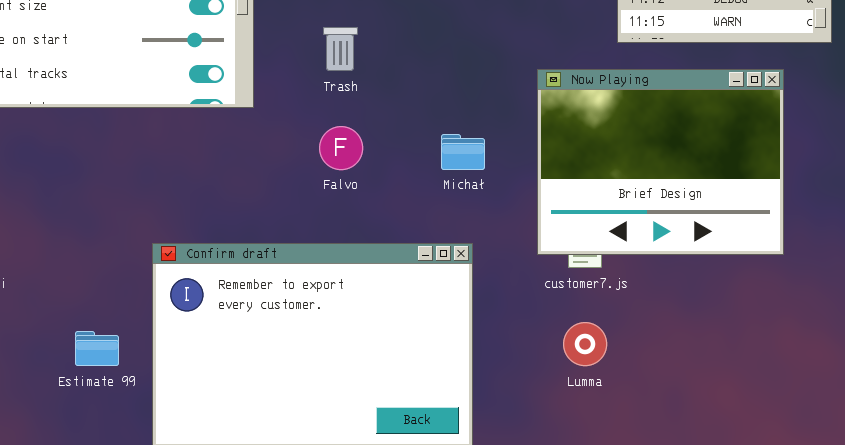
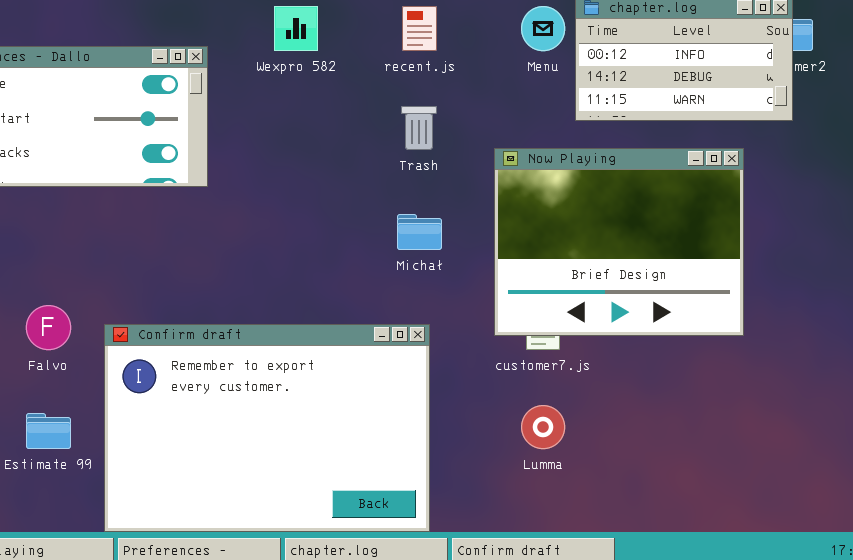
Trash: [323,27,358,71] -> [401,106,437,150], moved
Falvo: [319,126,363,170] -> [26,305,71,350], moved

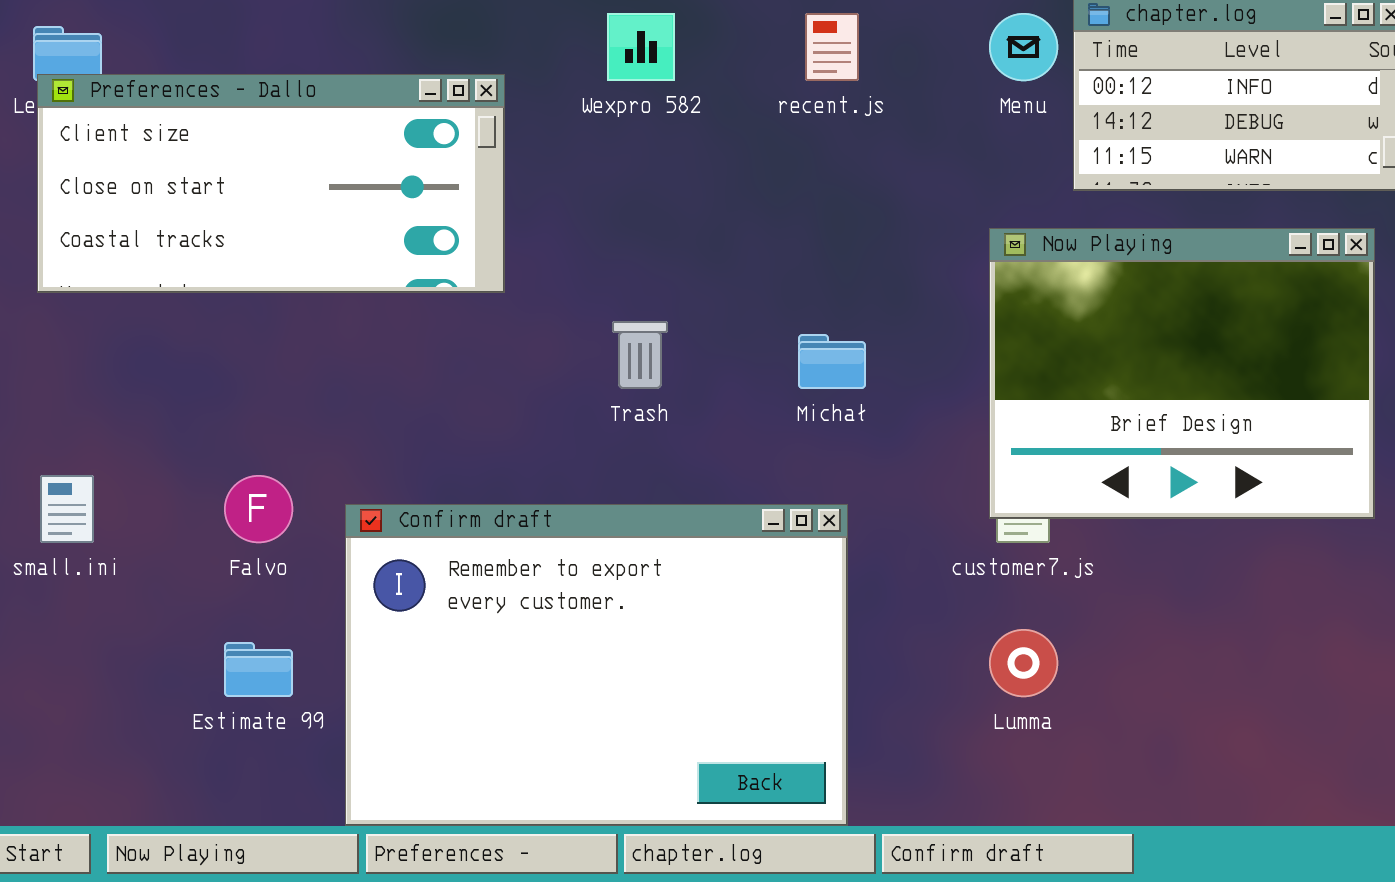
Trash: [401,106,437,150] -> [612,321,668,389], moved
Now Playing: [494,148,744,336] -> [989,228,1375,519], moved

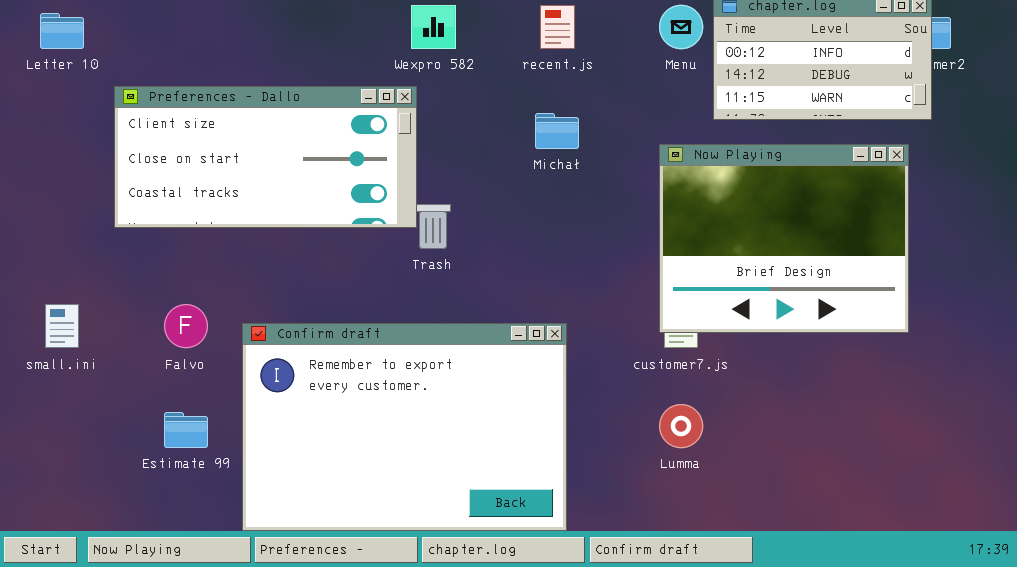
Preferences - Dallo: [37,74,505,293] -> [114,86,417,228], moved
Michał: [798,334,866,389] -> [535,113,579,149], moved

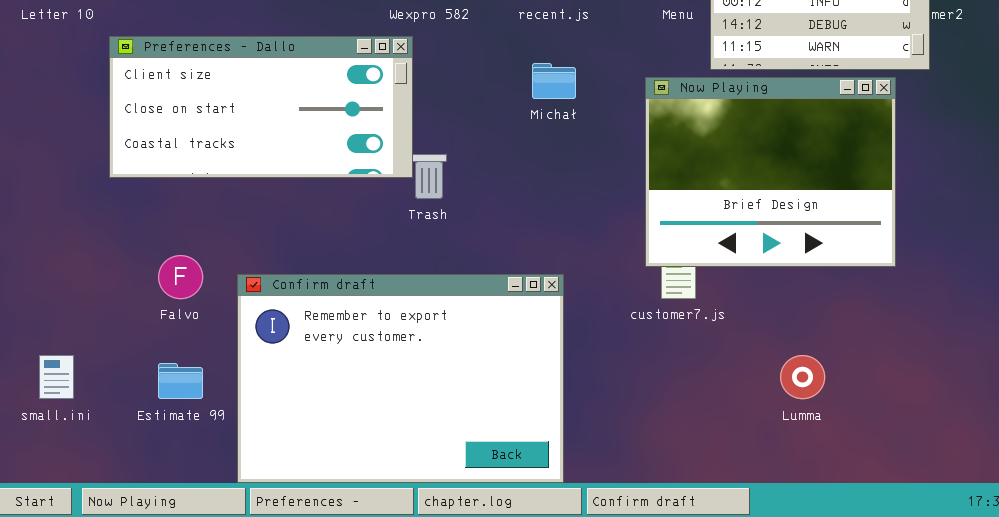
Now Playing: [659,144,909,333] -> [645,77,896,267], moved
small.ini: [45,304,79,348] -> [39,355,74,399], moved
Lumma: [659,404,703,448] -> [780,355,825,399], moved

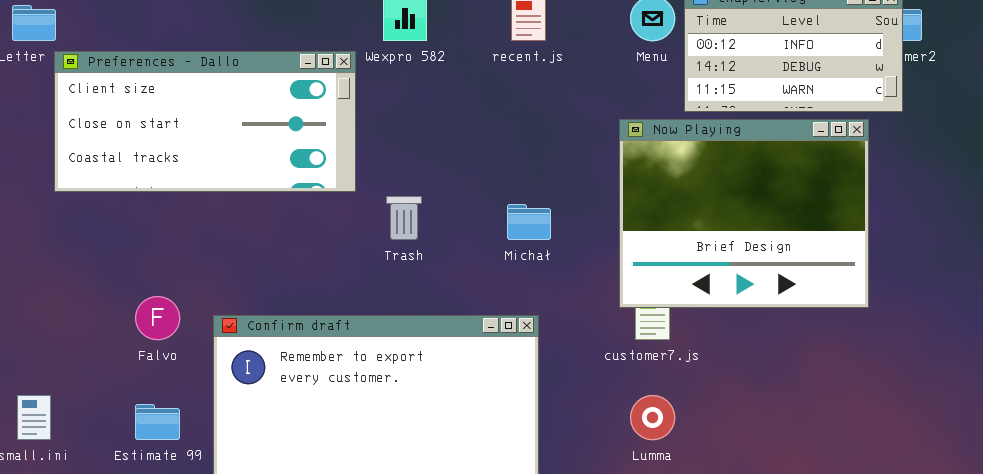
Preferences - Dallo: [109,36,413,178] -> [54,51,356,192], moved
Michał: [532,63,576,99] -> [507,204,551,240], moved
Lumma: [780,355,825,399] -> [630,395,675,440], moved

